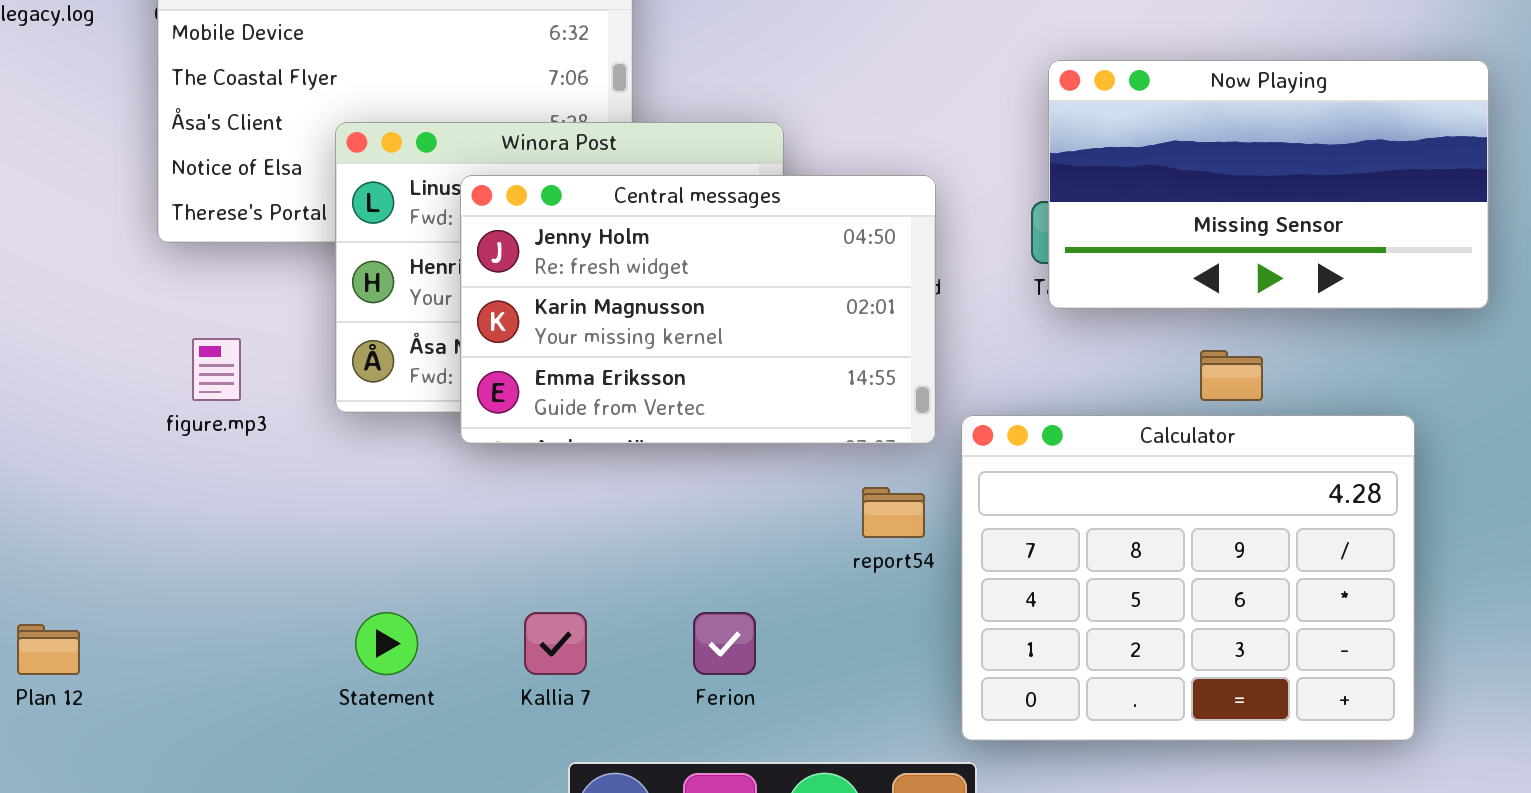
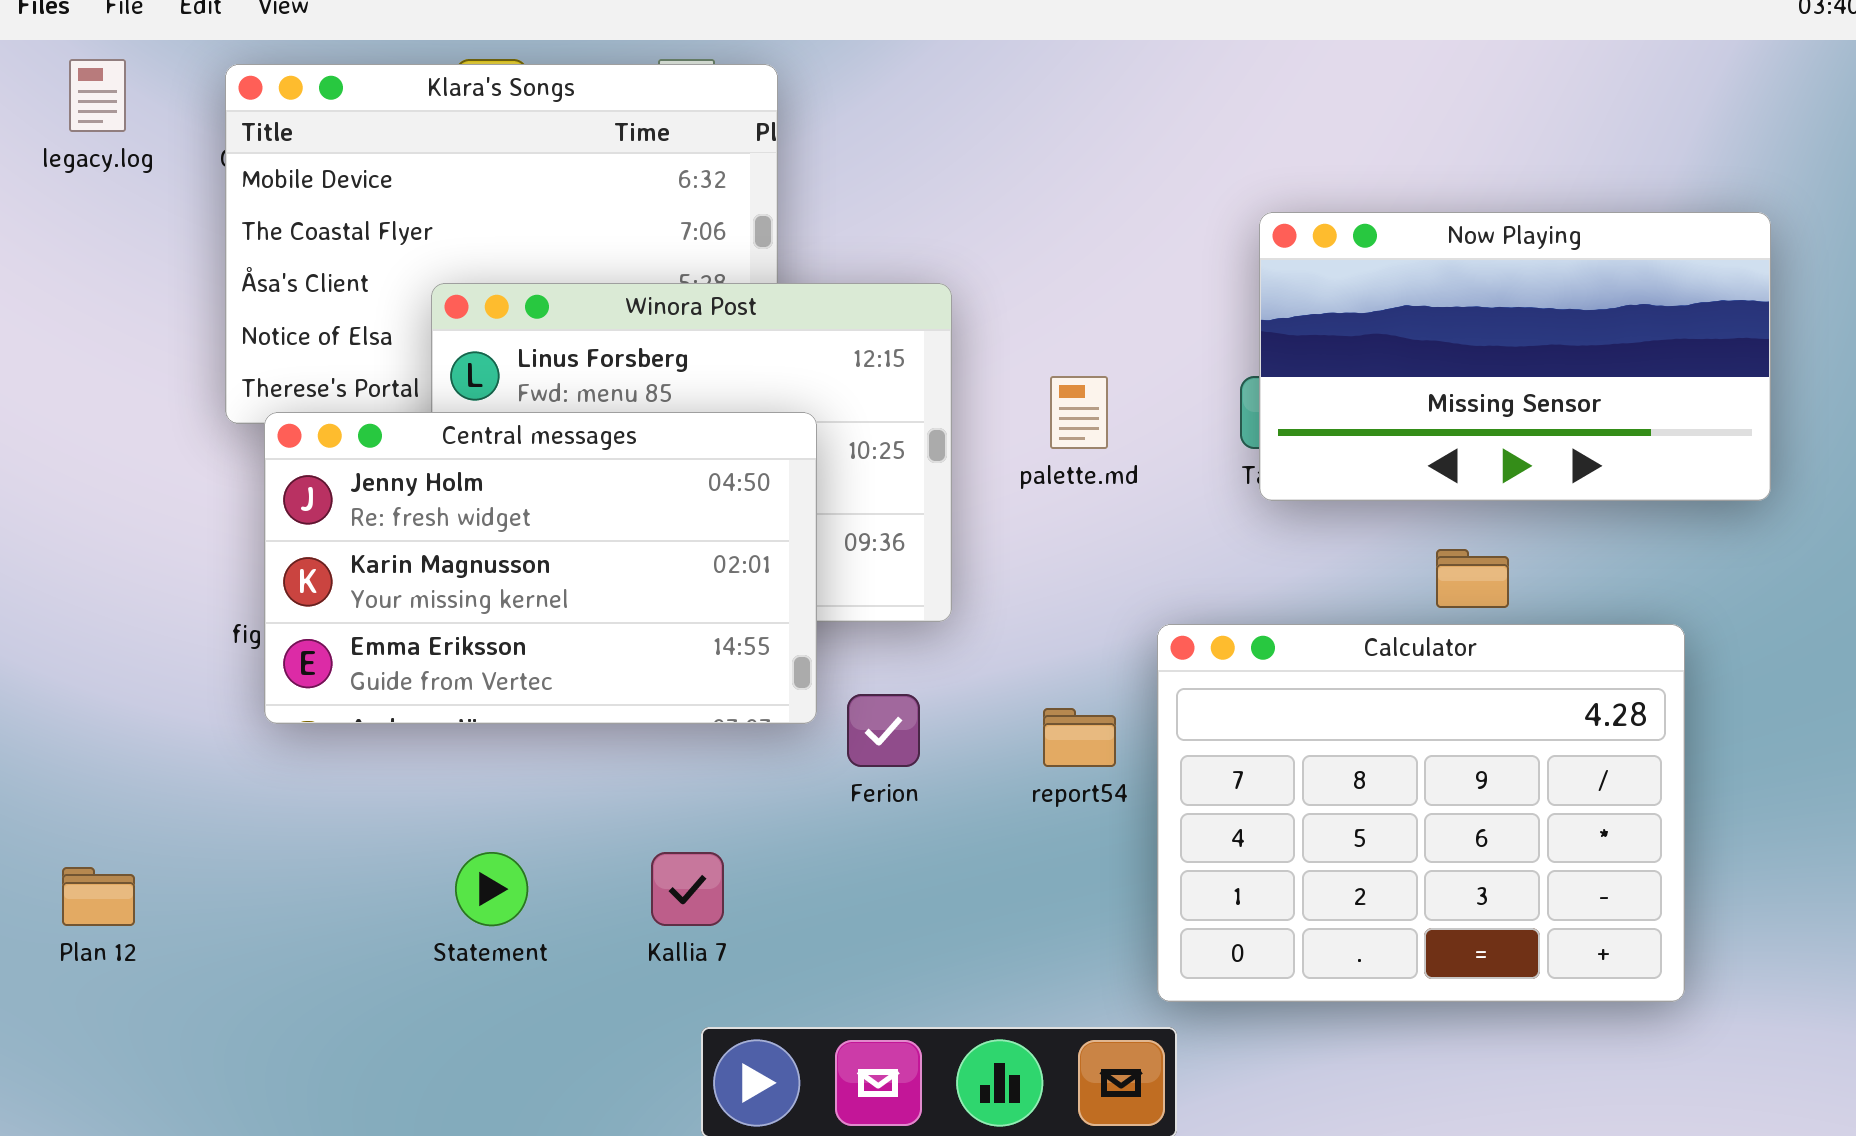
Central messages: [460,175,936,444] -> [264,412,817,724], moved
Ferion: [693,612,756,675] -> [847,694,920,767], moved

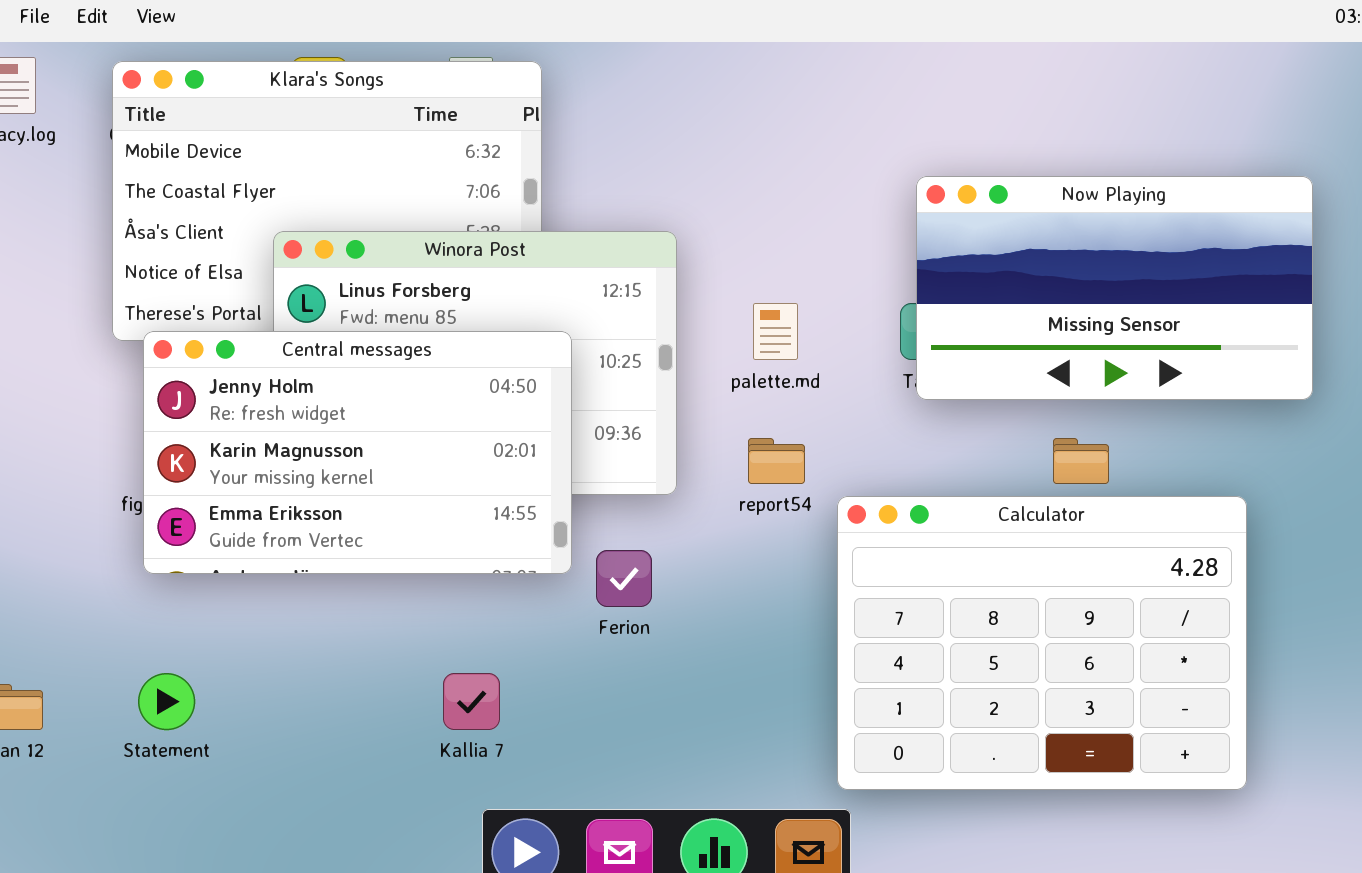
report54: [1043,708,1116,767] -> [748,438,805,484], moved
Statement: [455,852,528,926] -> [138,673,195,730], moved

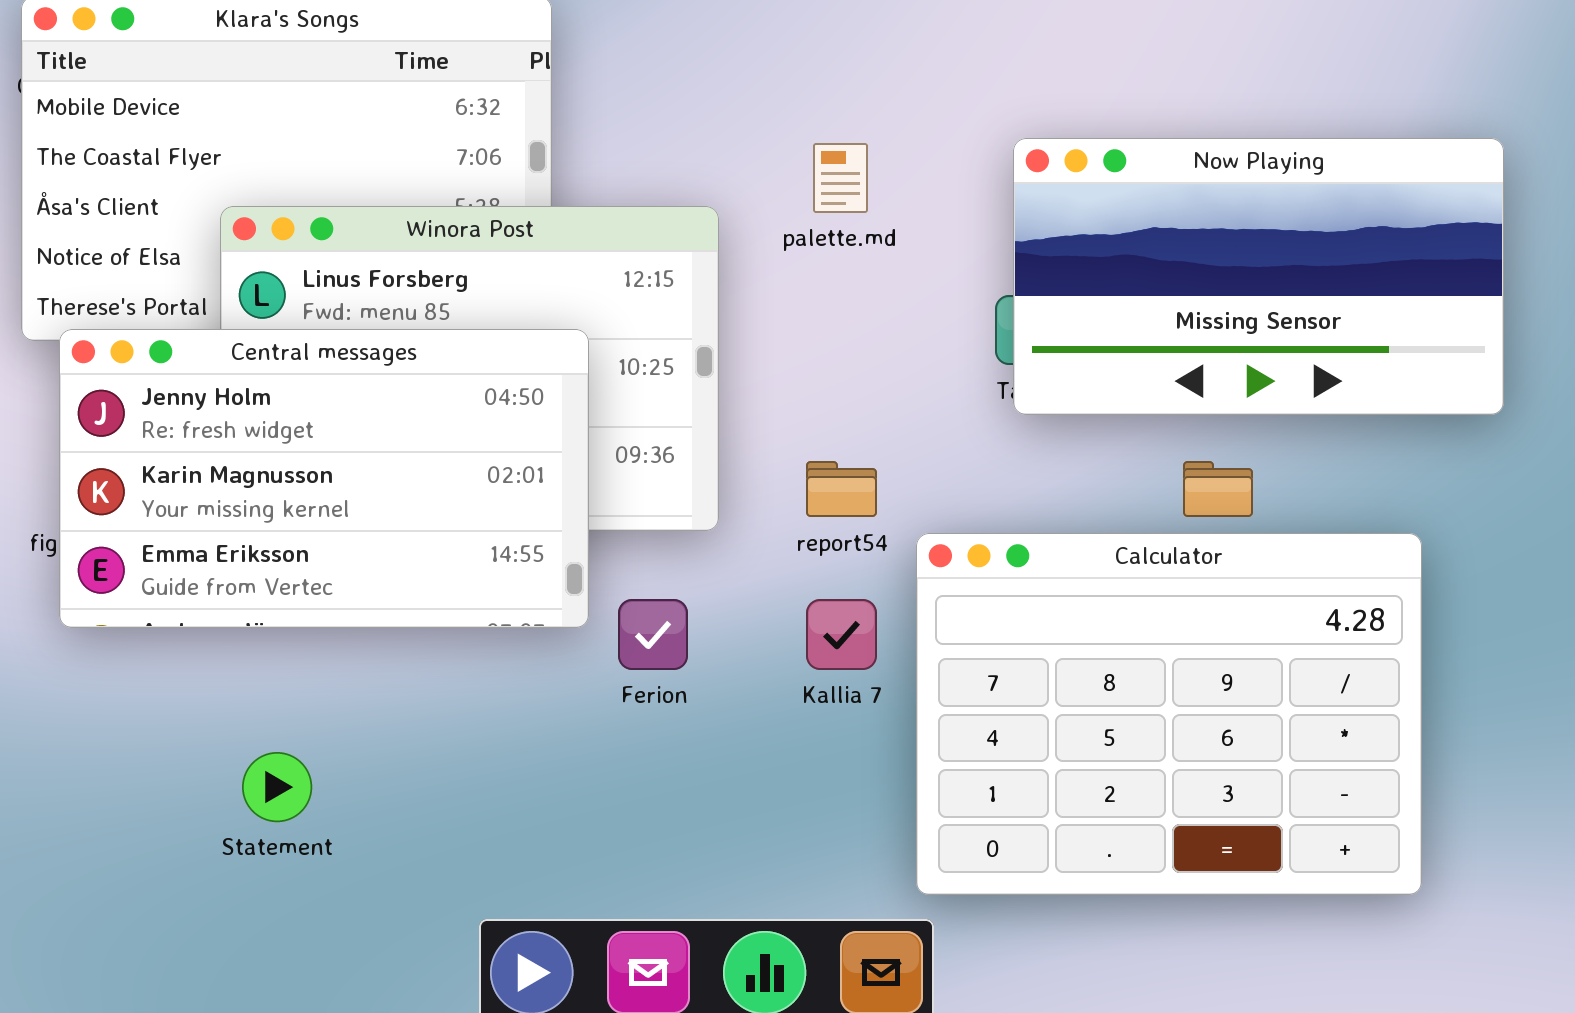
palette.md: [753,303,798,360] -> [813,143,868,213], moved
Statement: [138,673,195,730] -> [242,752,312,822], moved
Kallia 7: [443,673,500,730] -> [806,599,877,670], moved

